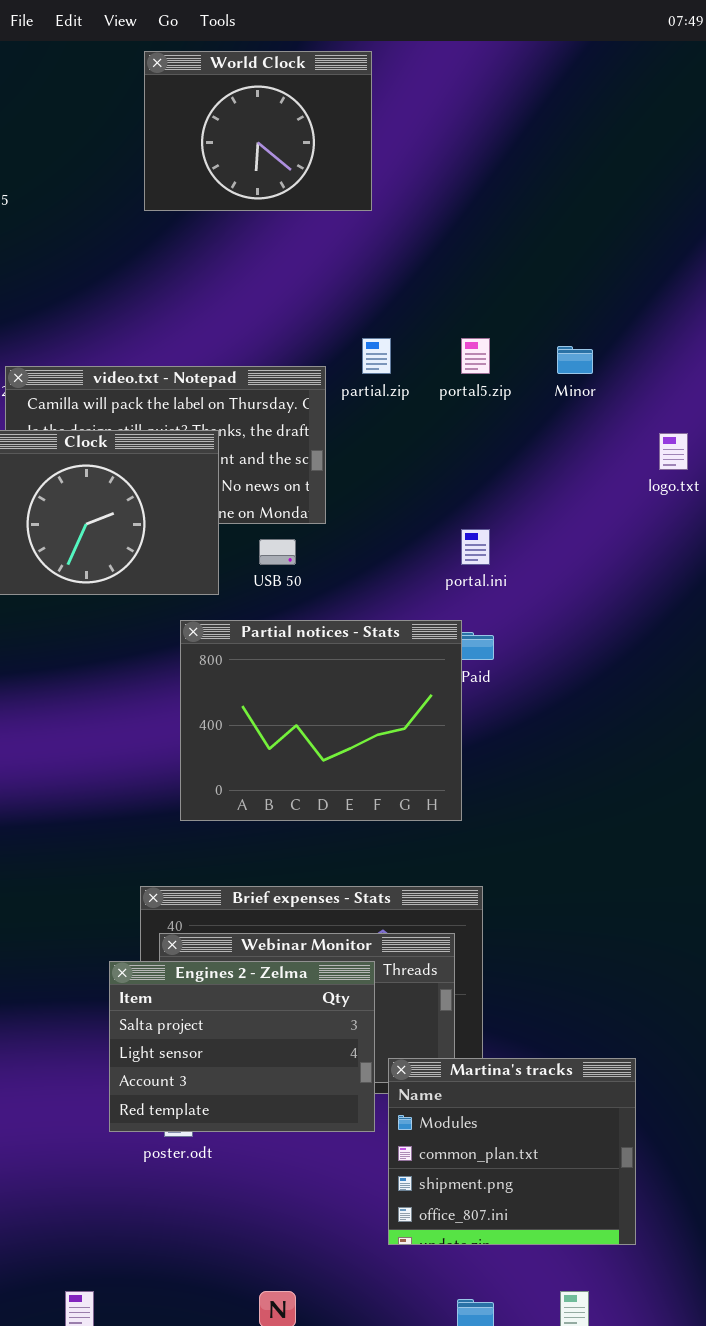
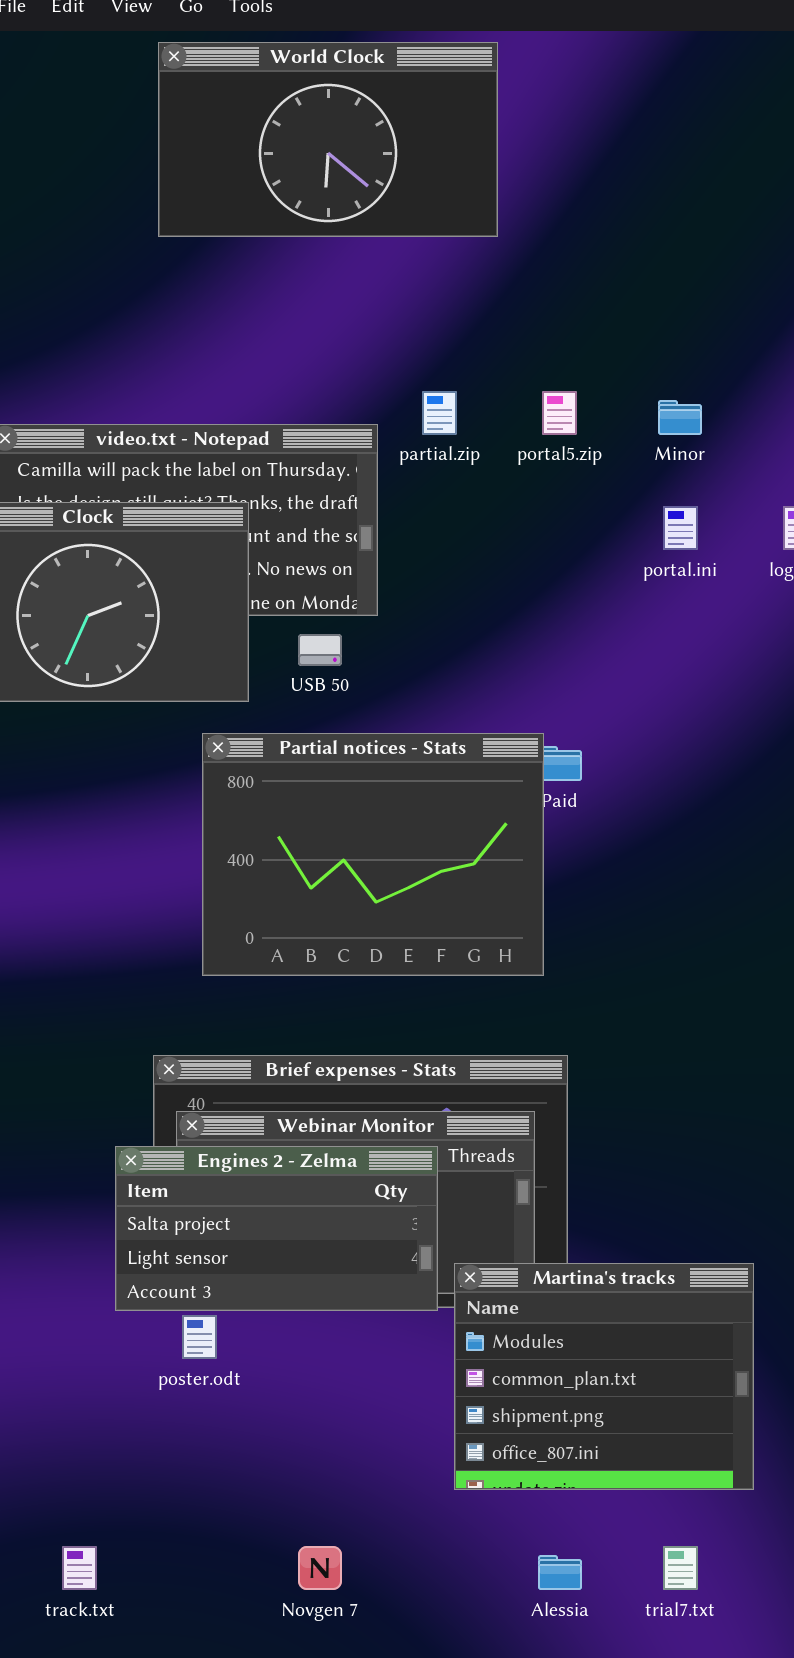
World Clock: [144,51,372,211] -> [158,42,498,237], resized
portal.ini: [461,529,490,565] -> [663,506,698,550], moved
Engines 2 - Zelma: [109,961,375,1132] -> [115,1146,438,1311], resized

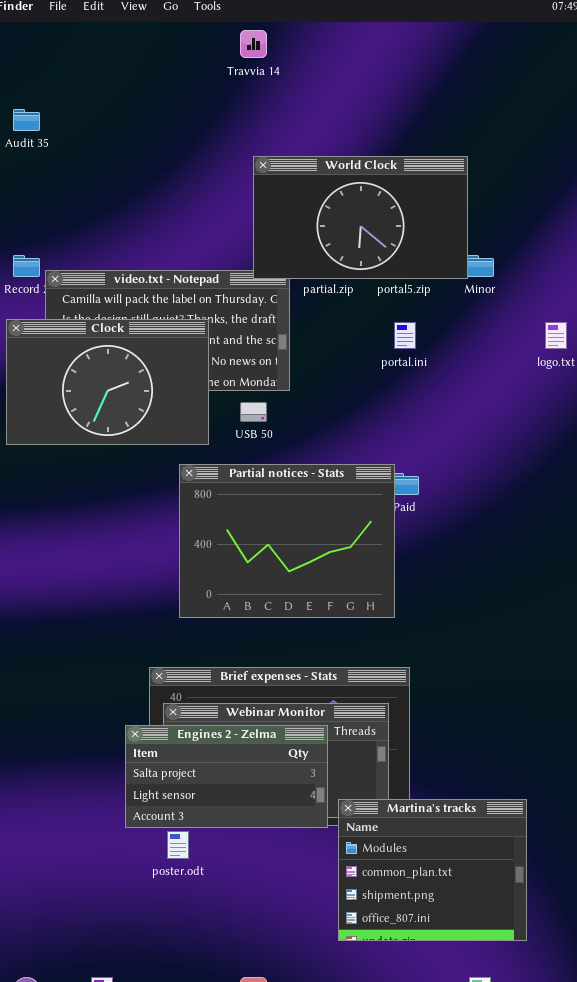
World Clock: [158,42,498,237] -> [253,156,468,279], moved
portal.ini: [663,506,698,550] -> [394,322,416,349], moved

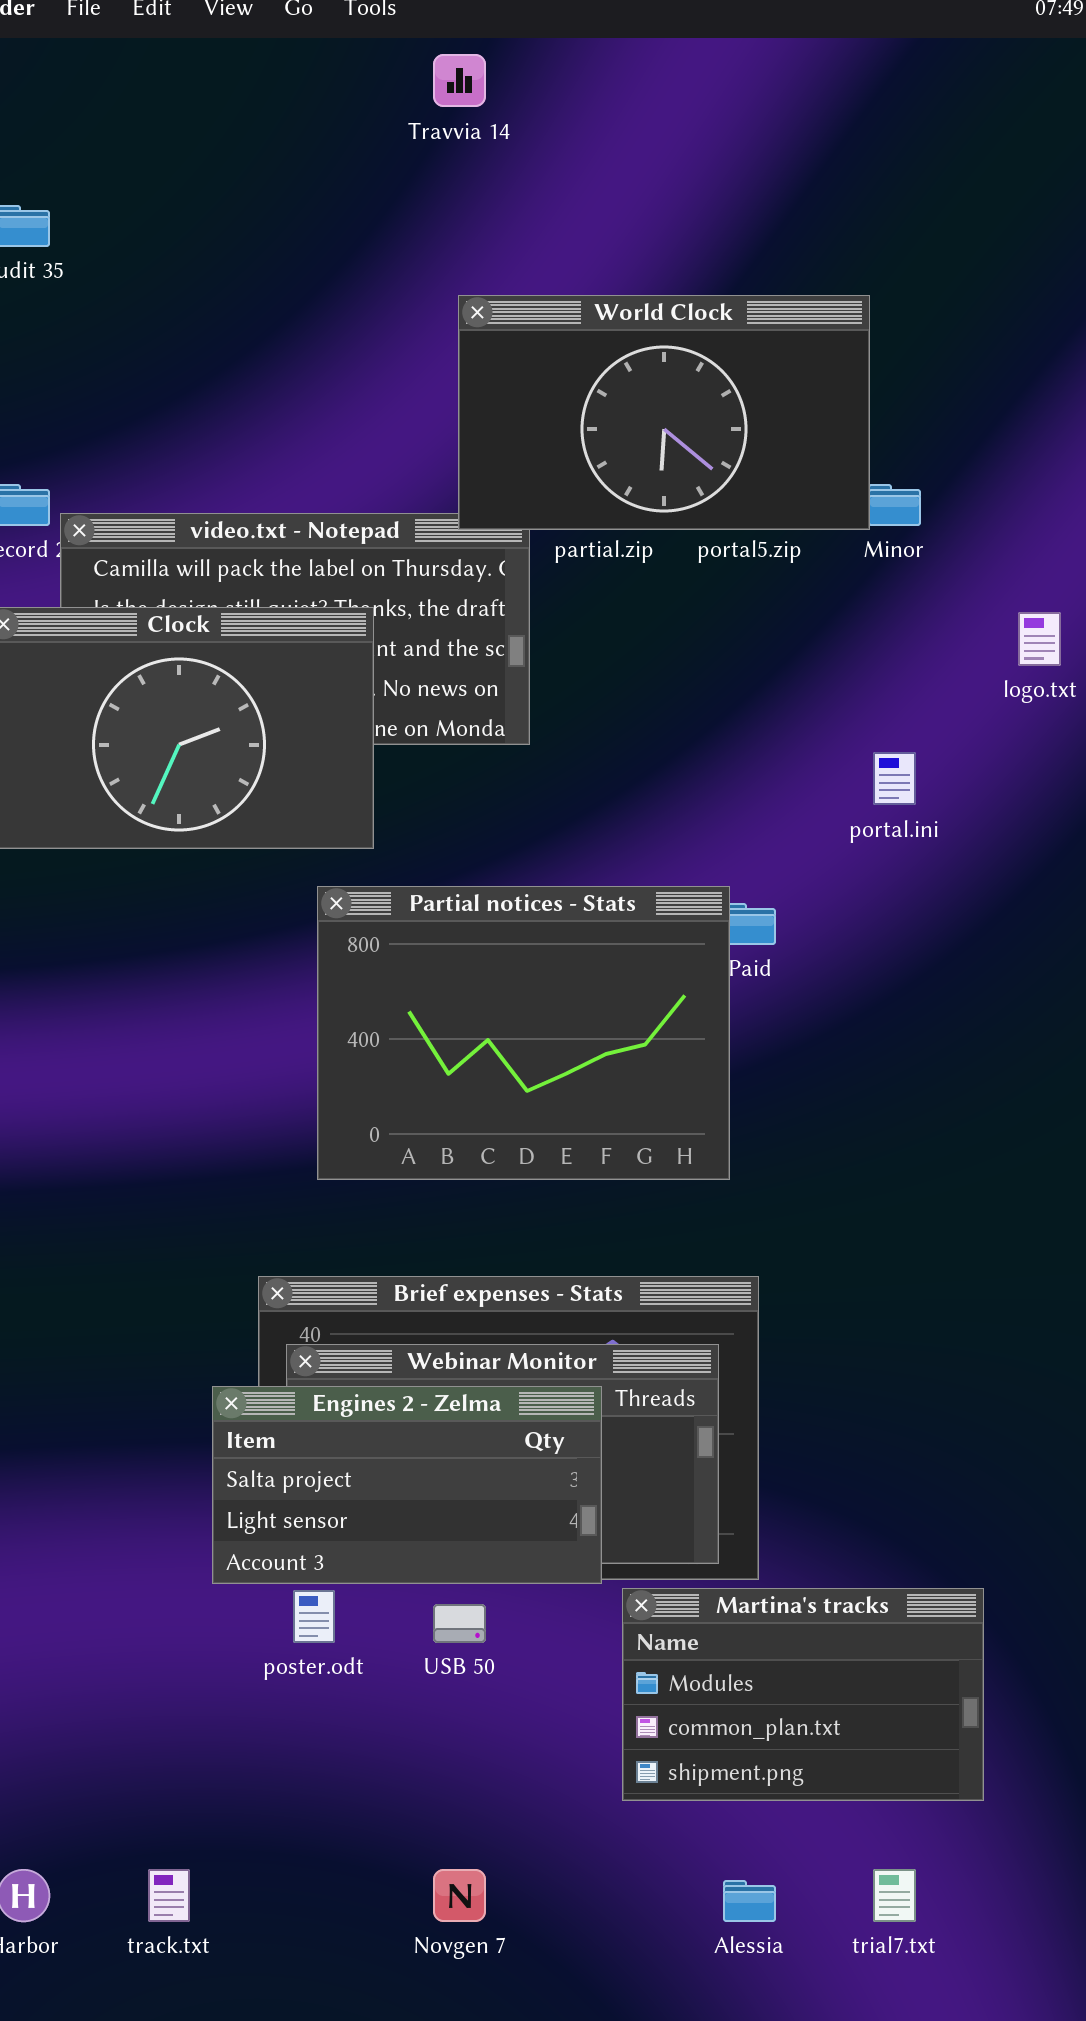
portal.ini: [394,322,416,349] -> [873,752,916,805], moved
USB 50: [240,402,267,422] -> [433,1604,486,1643], moved
Martina's tracks: [338,799,527,941] -> [622,1588,984,1801], resized

